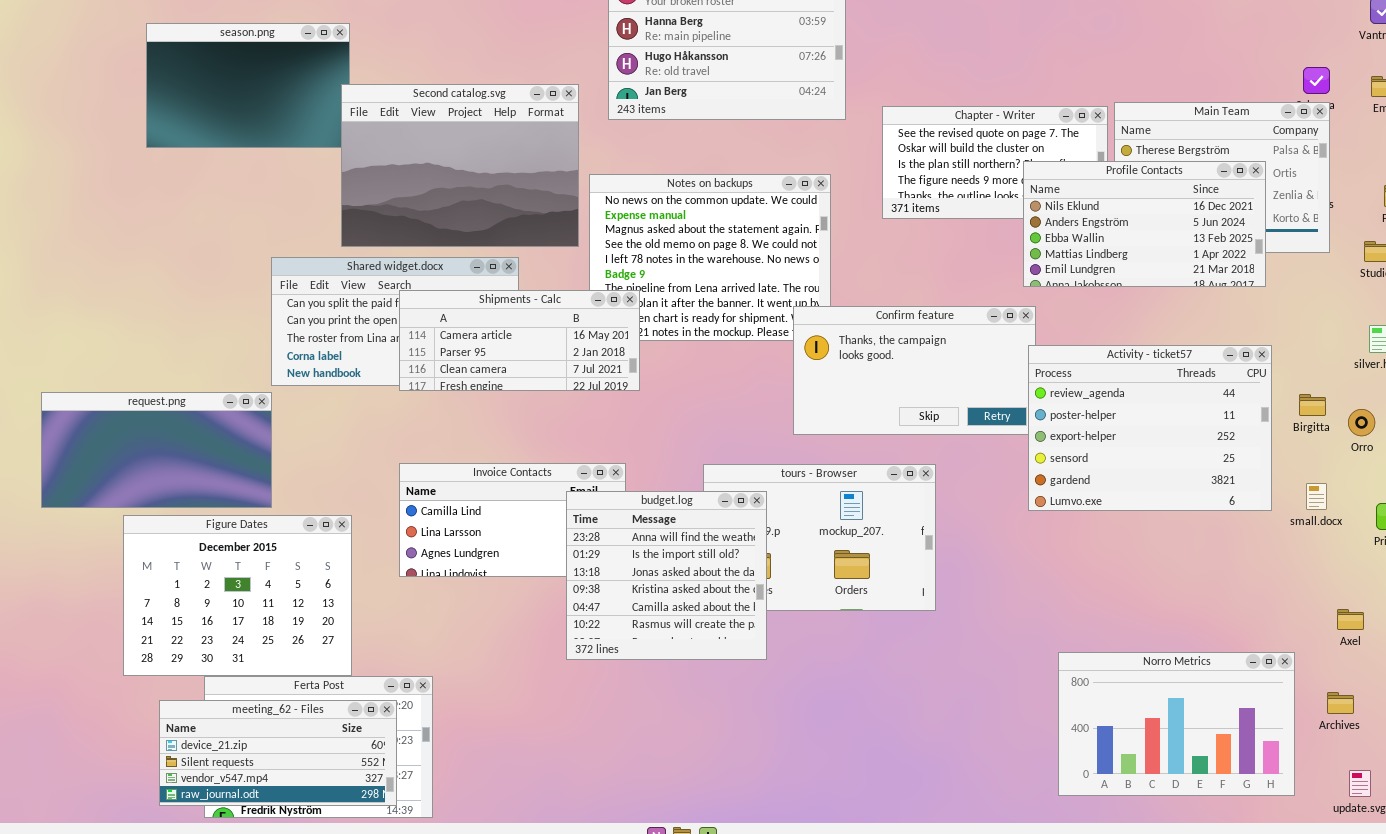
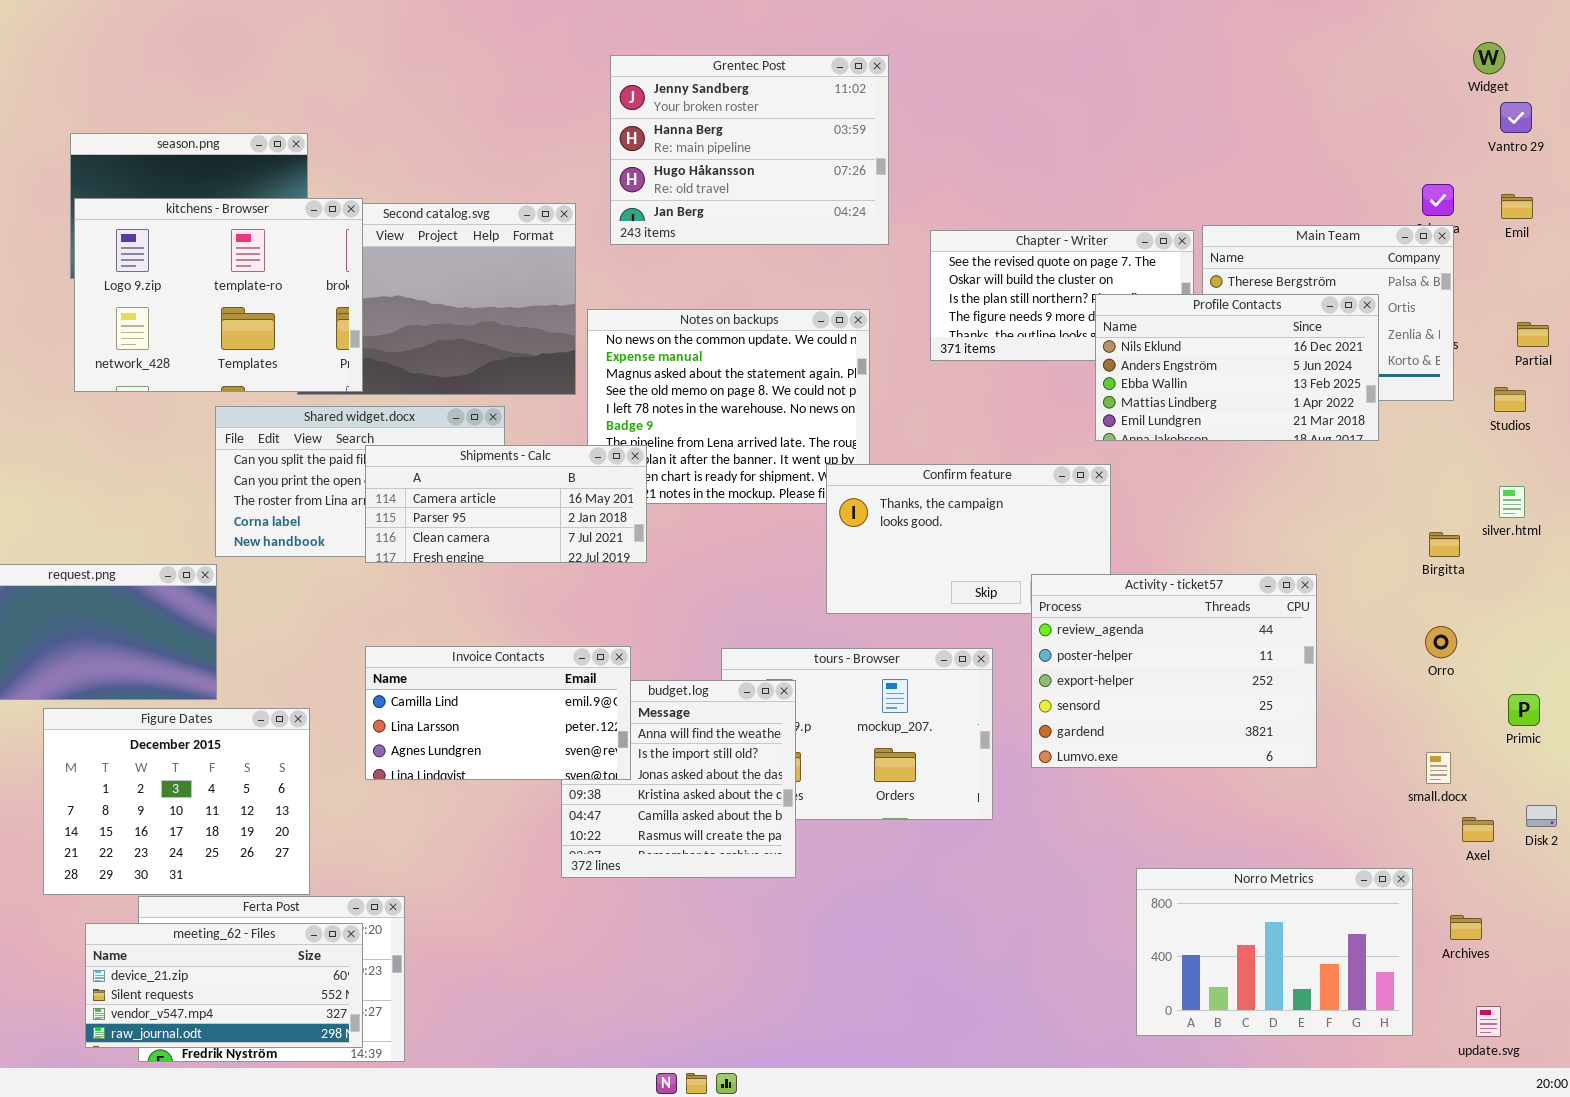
kitchens - Browser: none -> [74,198,363,392], opened
Activity - ticket57: [1028,345,1272,511] -> [1031,574,1317,768], moved
Birgitta: [1299,394,1326,416] -> [1429,532,1460,557], moved
Orro: [1348,409,1375,436] -> [1425,626,1457,658], moved
Invoice Contacts: [399,463,626,577] -> [365,646,631,780], raised
small.docx: [1306,483,1327,510] -> [1426,752,1451,784], moved

